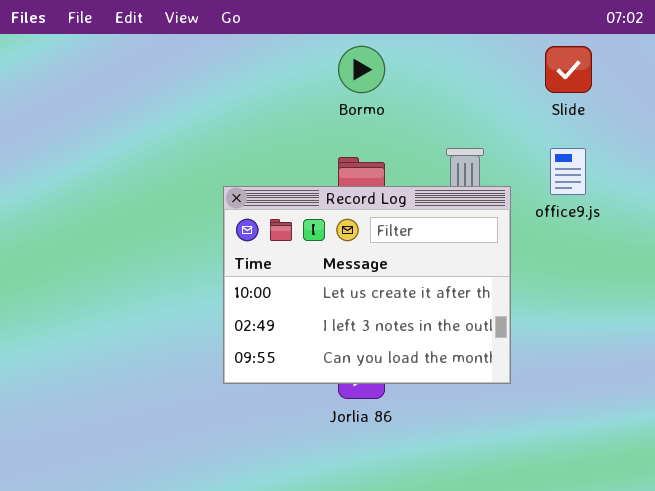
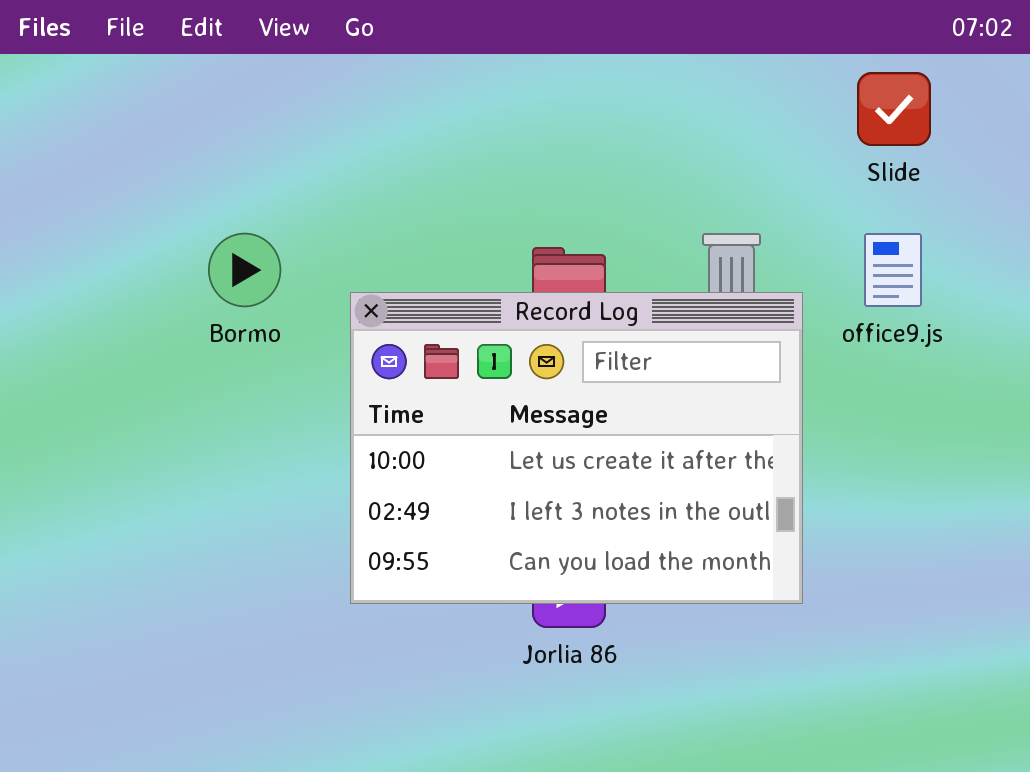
Bormo: [338,46,385,93] -> [208,233,281,307], moved

